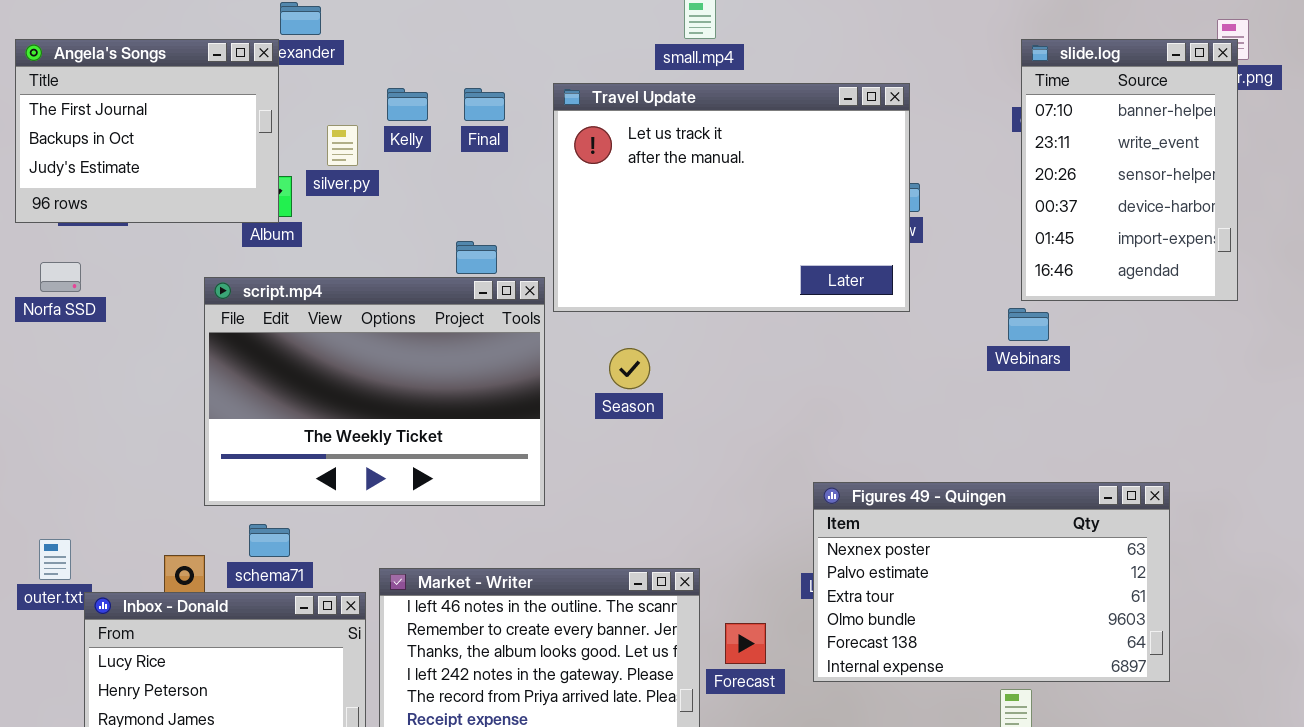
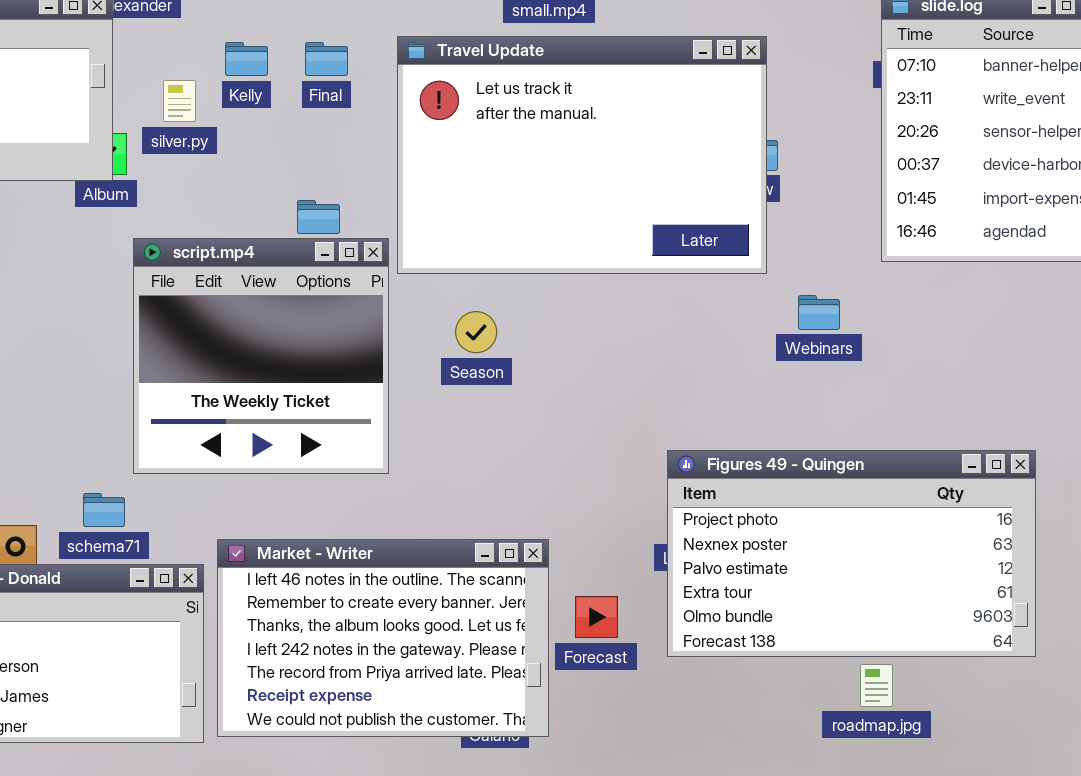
script.mp4: [204,277,545,506] -> [133,238,389,474], resized
Webinars: [1008,308,1049,341] -> [798,295,840,330], moved
Figures 49 - Quingen: [813,482,1170,682] -> [667,450,1036,657], scrolled up 1 row

